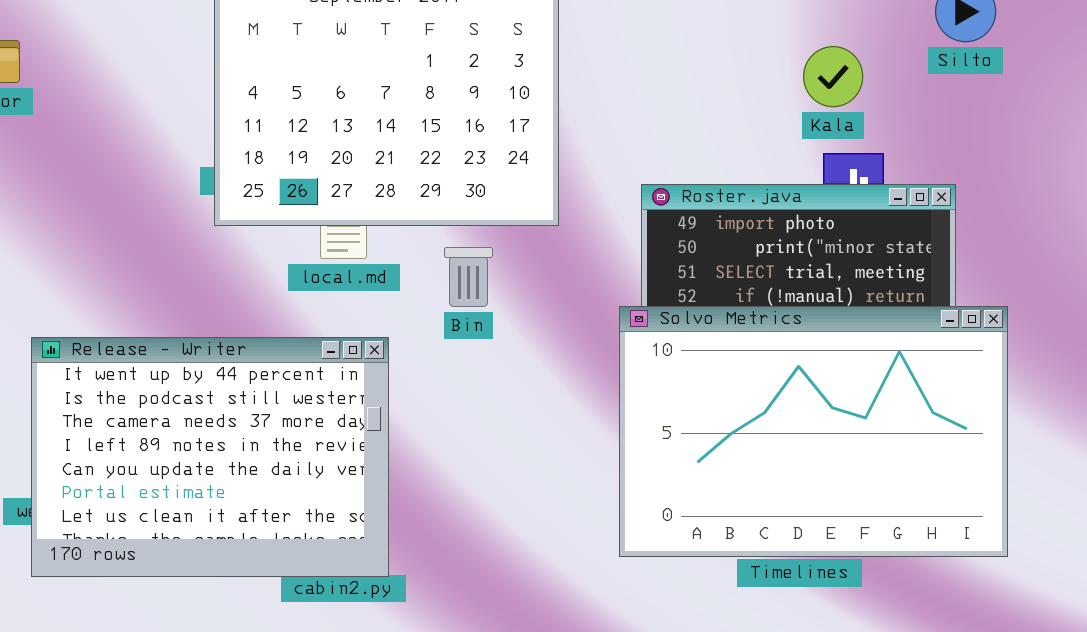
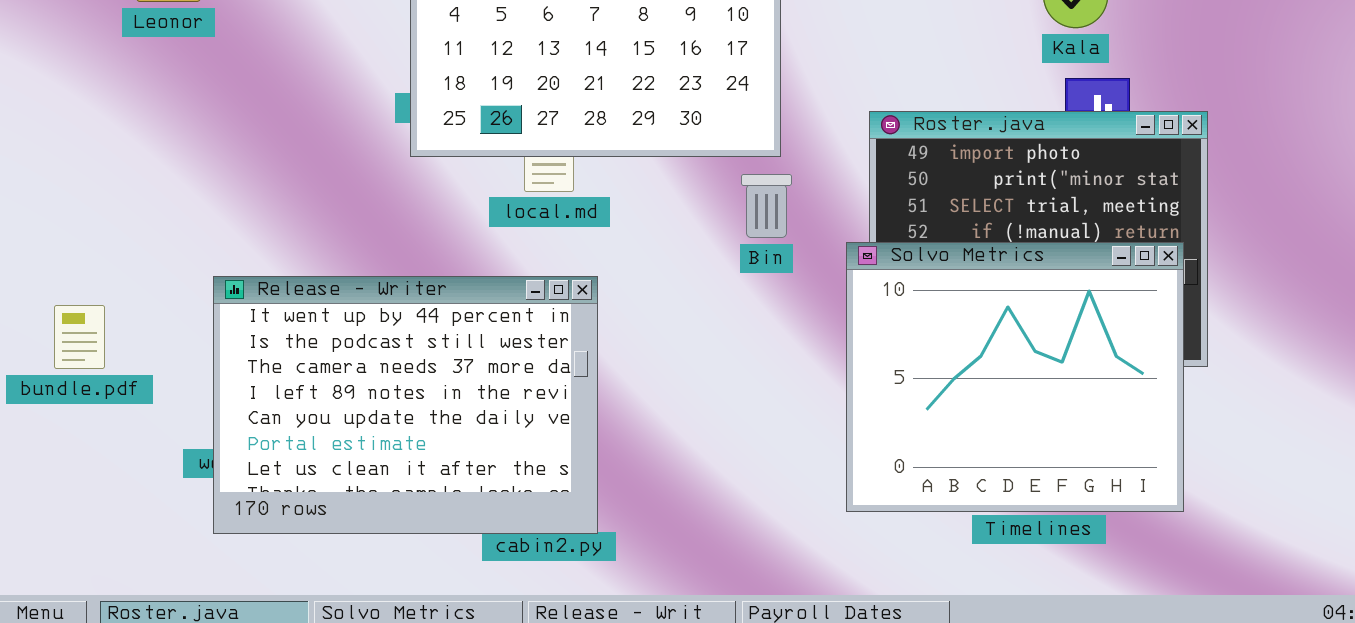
Bin: [444,247,493,307] -> [741,174,792,238], moved
Solvo Metrics: [619,306,1008,557] -> [846,242,1184,512], resized

